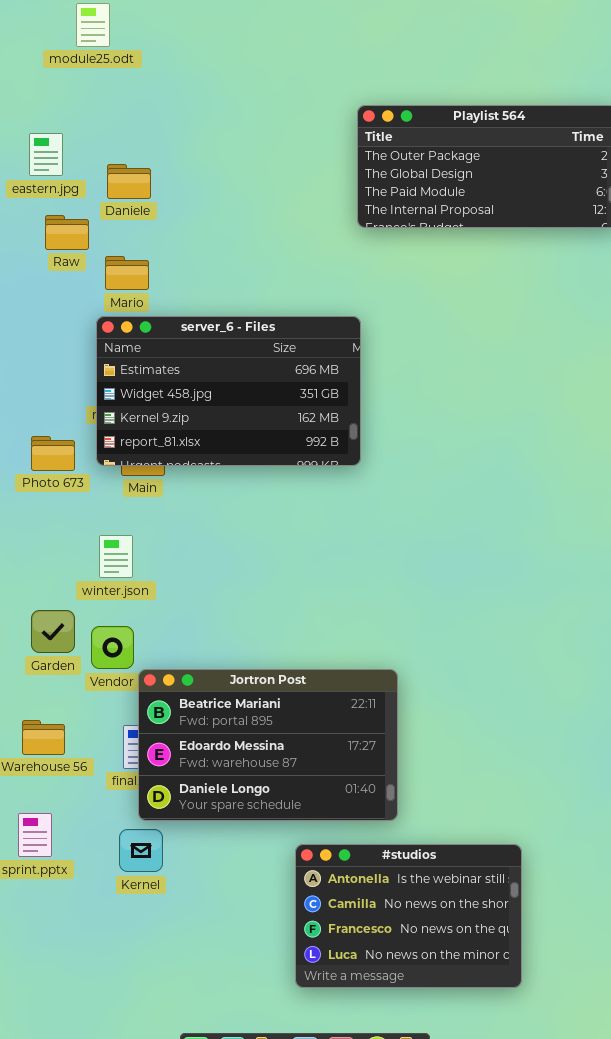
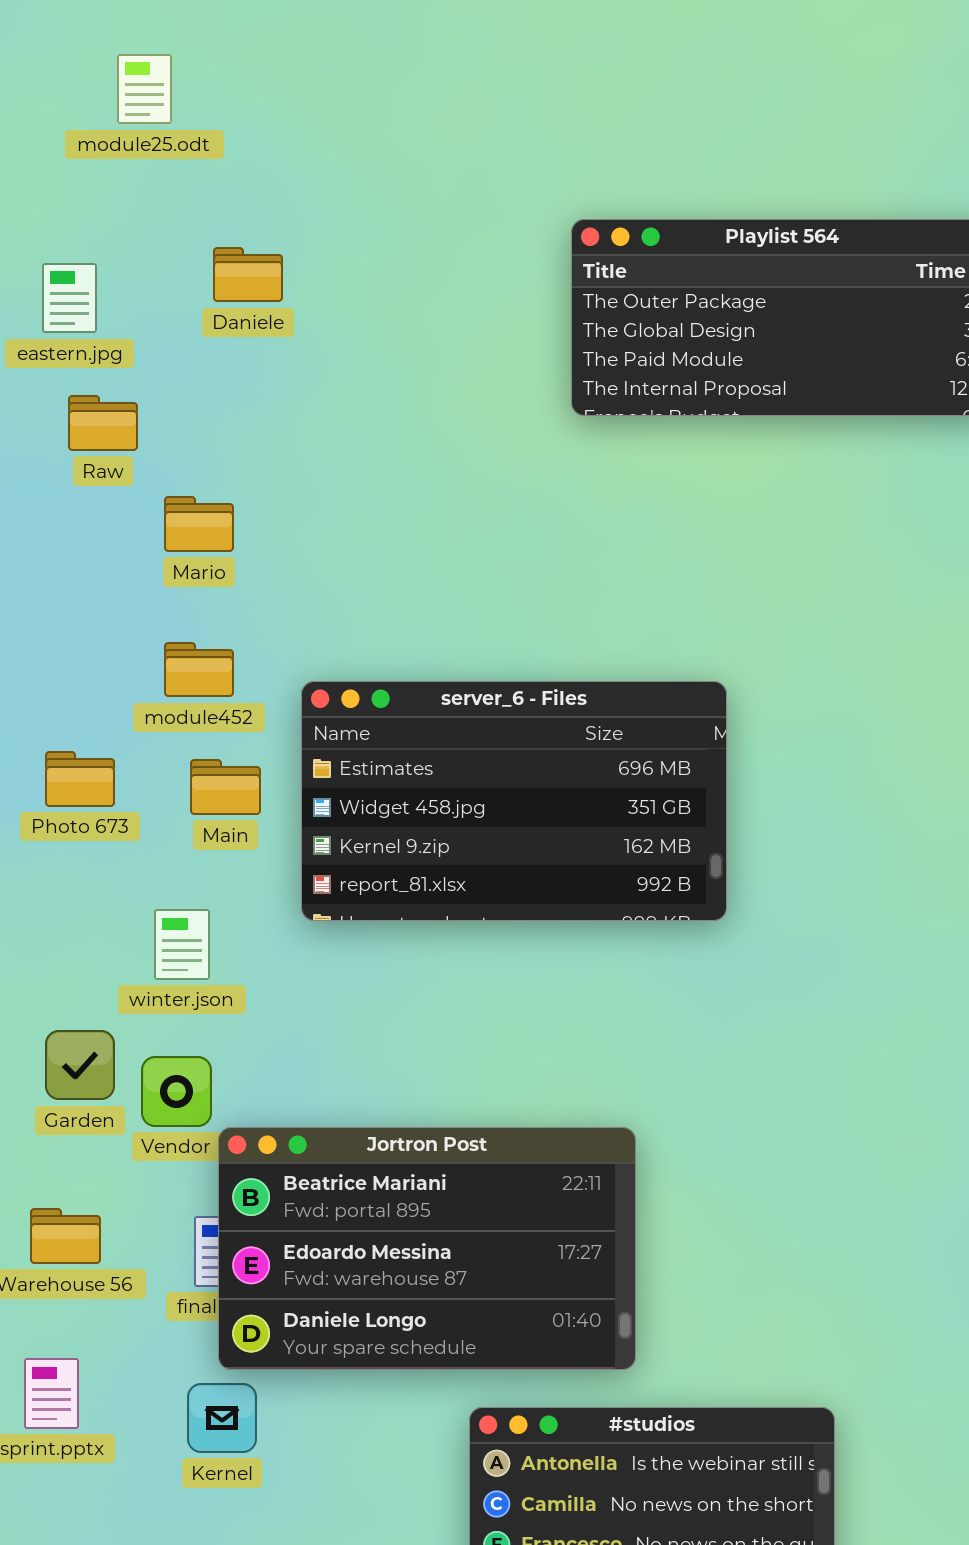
Daniele: [107,164,151,199] -> [213,247,283,302], moved
Mario: [105,256,149,290] -> [164,496,234,552], moved
server_6 - Files: [96,316,361,466] -> [301,681,727,921], moved

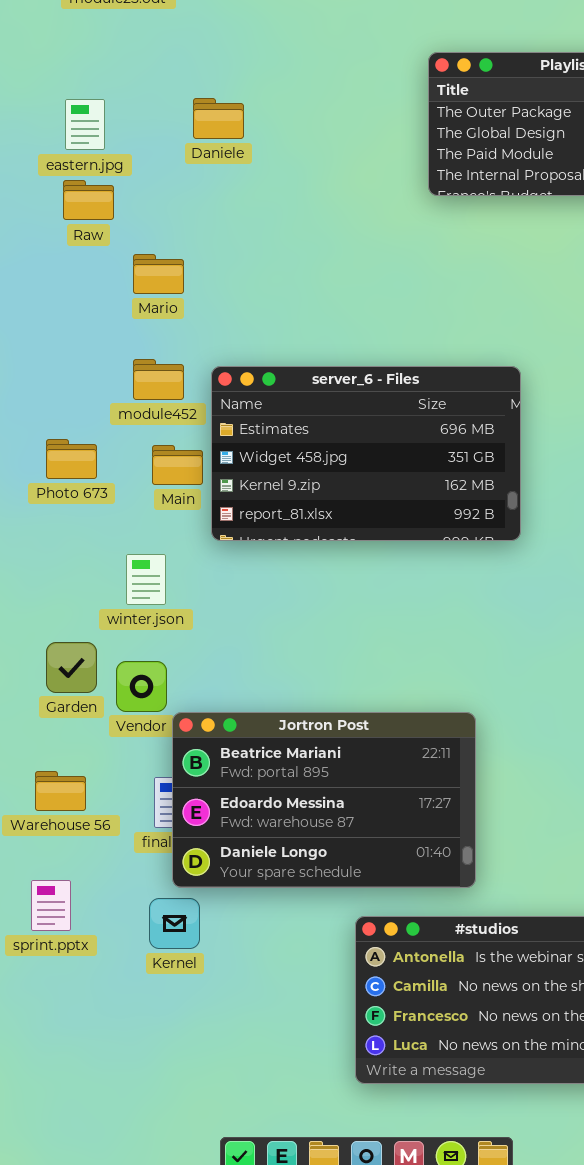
Daniele: [213,247,283,302] -> [193,98,244,139], moved
eastern.jpg: [42,263,97,333] -> [65,99,105,150], moved
server_6 - Files: [301,681,727,921] -> [211,366,521,541], moved

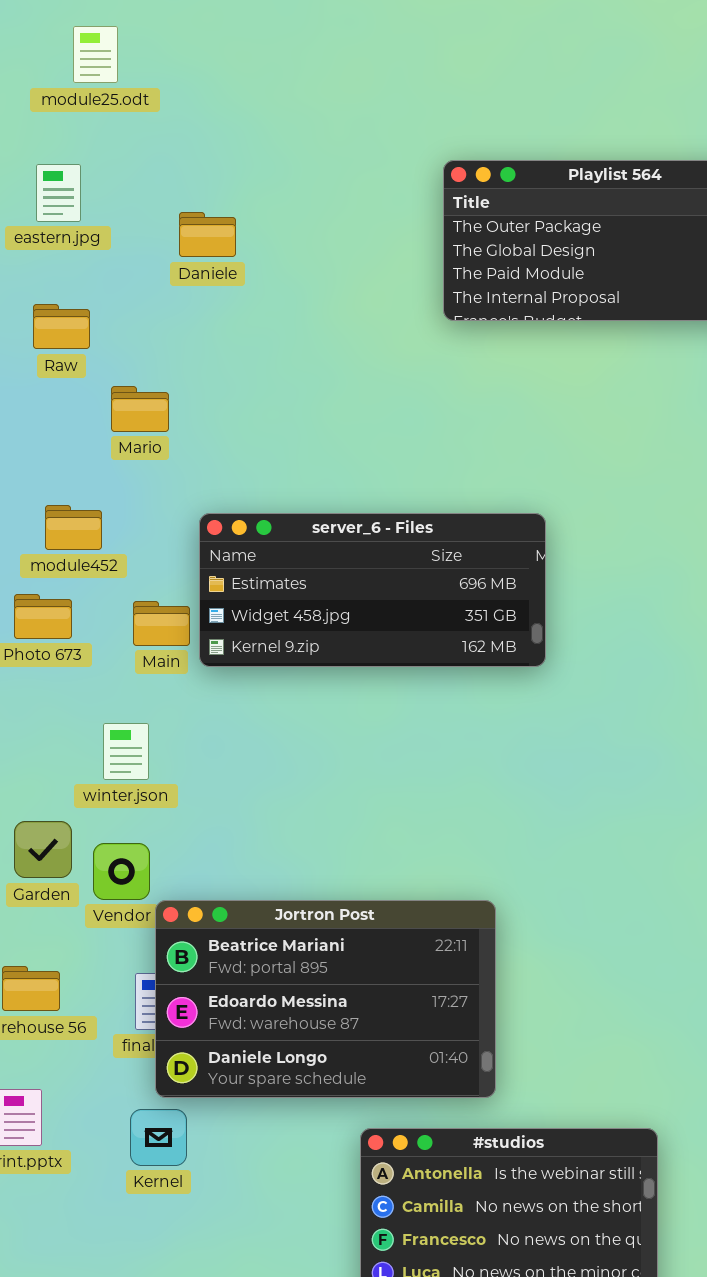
eastern.jpg: [65,99,105,150] -> [36,164,81,222], moved
module452: [133,359,184,400] -> [45,505,102,550], moved
server_6 - Files: [211,366,521,541] -> [199,513,546,667], resized

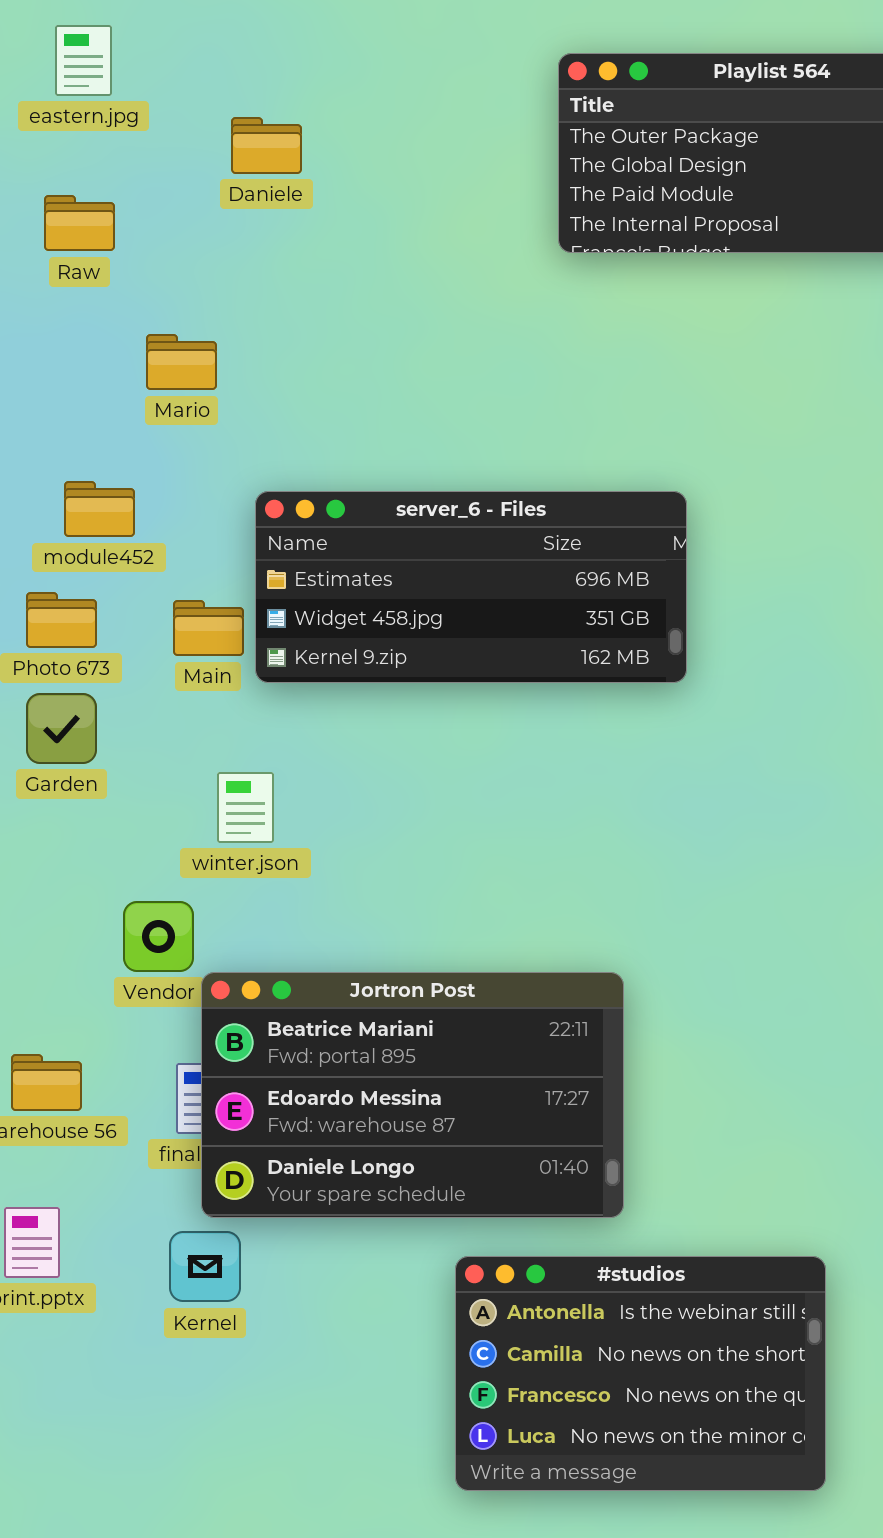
eastern.jpg: [36,164,81,222] -> [55,25,112,96], moved
Raw: [33,304,90,349] -> [44,195,115,251], moved
winter.json: [103,723,149,780] -> [217,772,274,843], moved
Garden: [14,821,72,878] -> [26,693,97,764], moved

